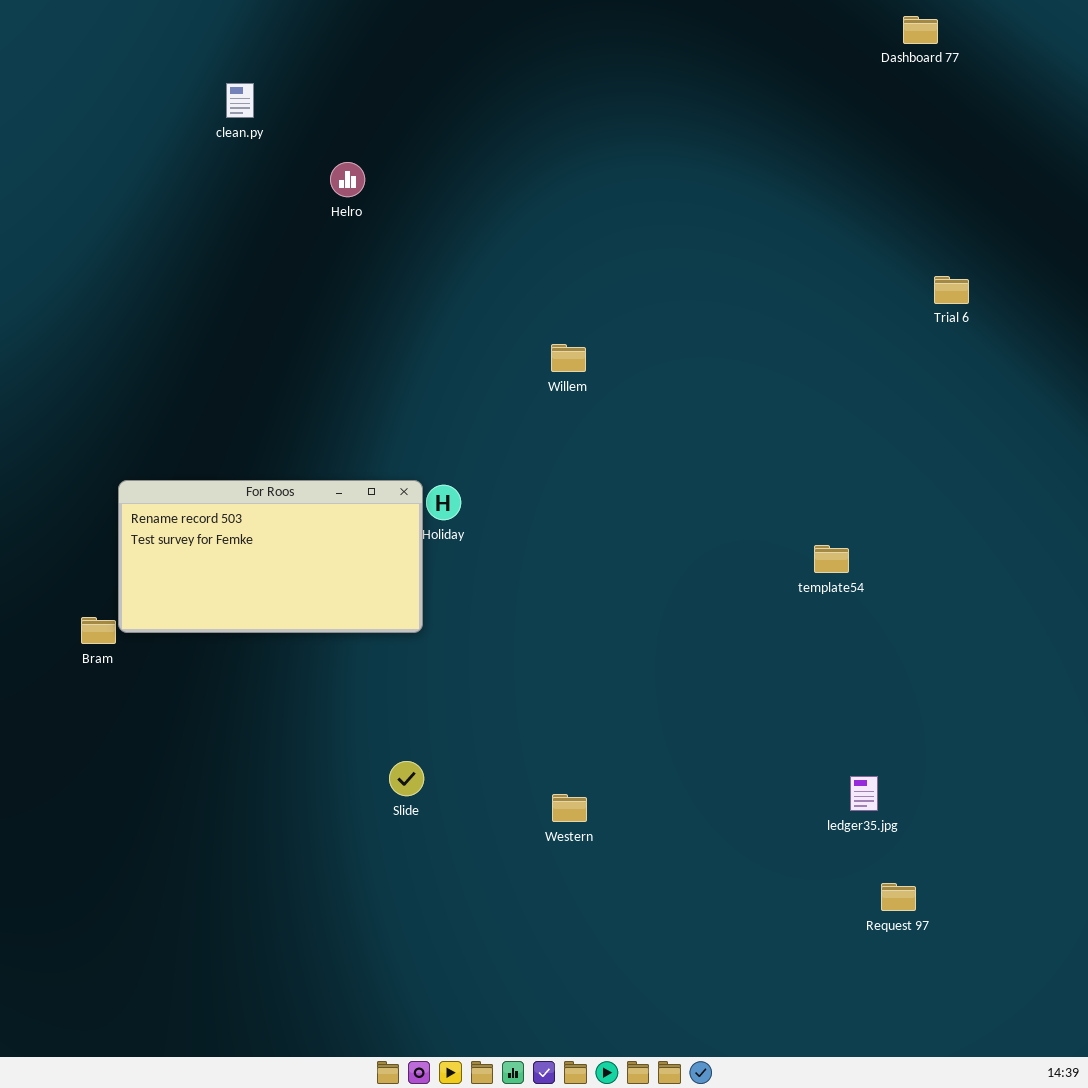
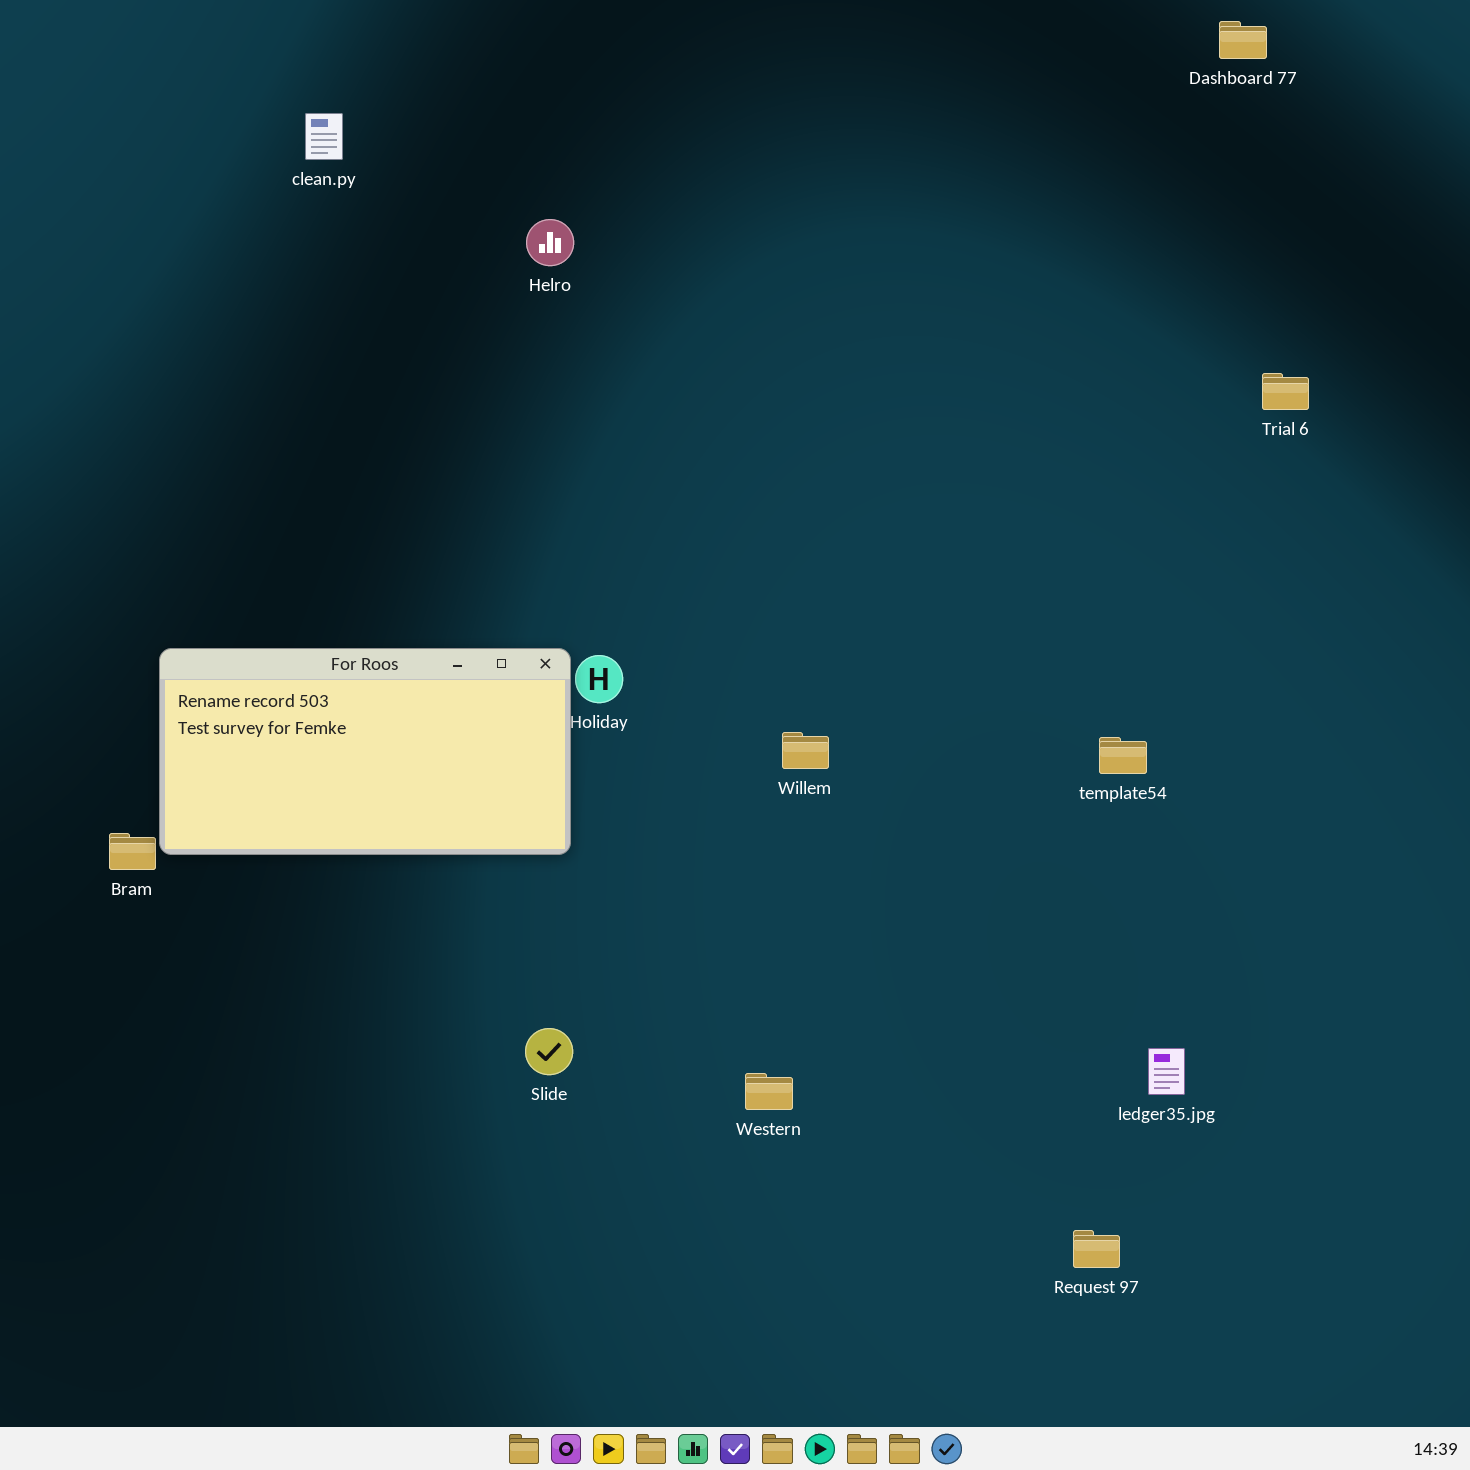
Helro: [330,162,365,197] -> [526,219,574,266], moved
Willem: [551,344,586,372] -> [782,732,829,769], moved
Request 97: [881,883,916,911] -> [1073,1230,1120,1268], moved

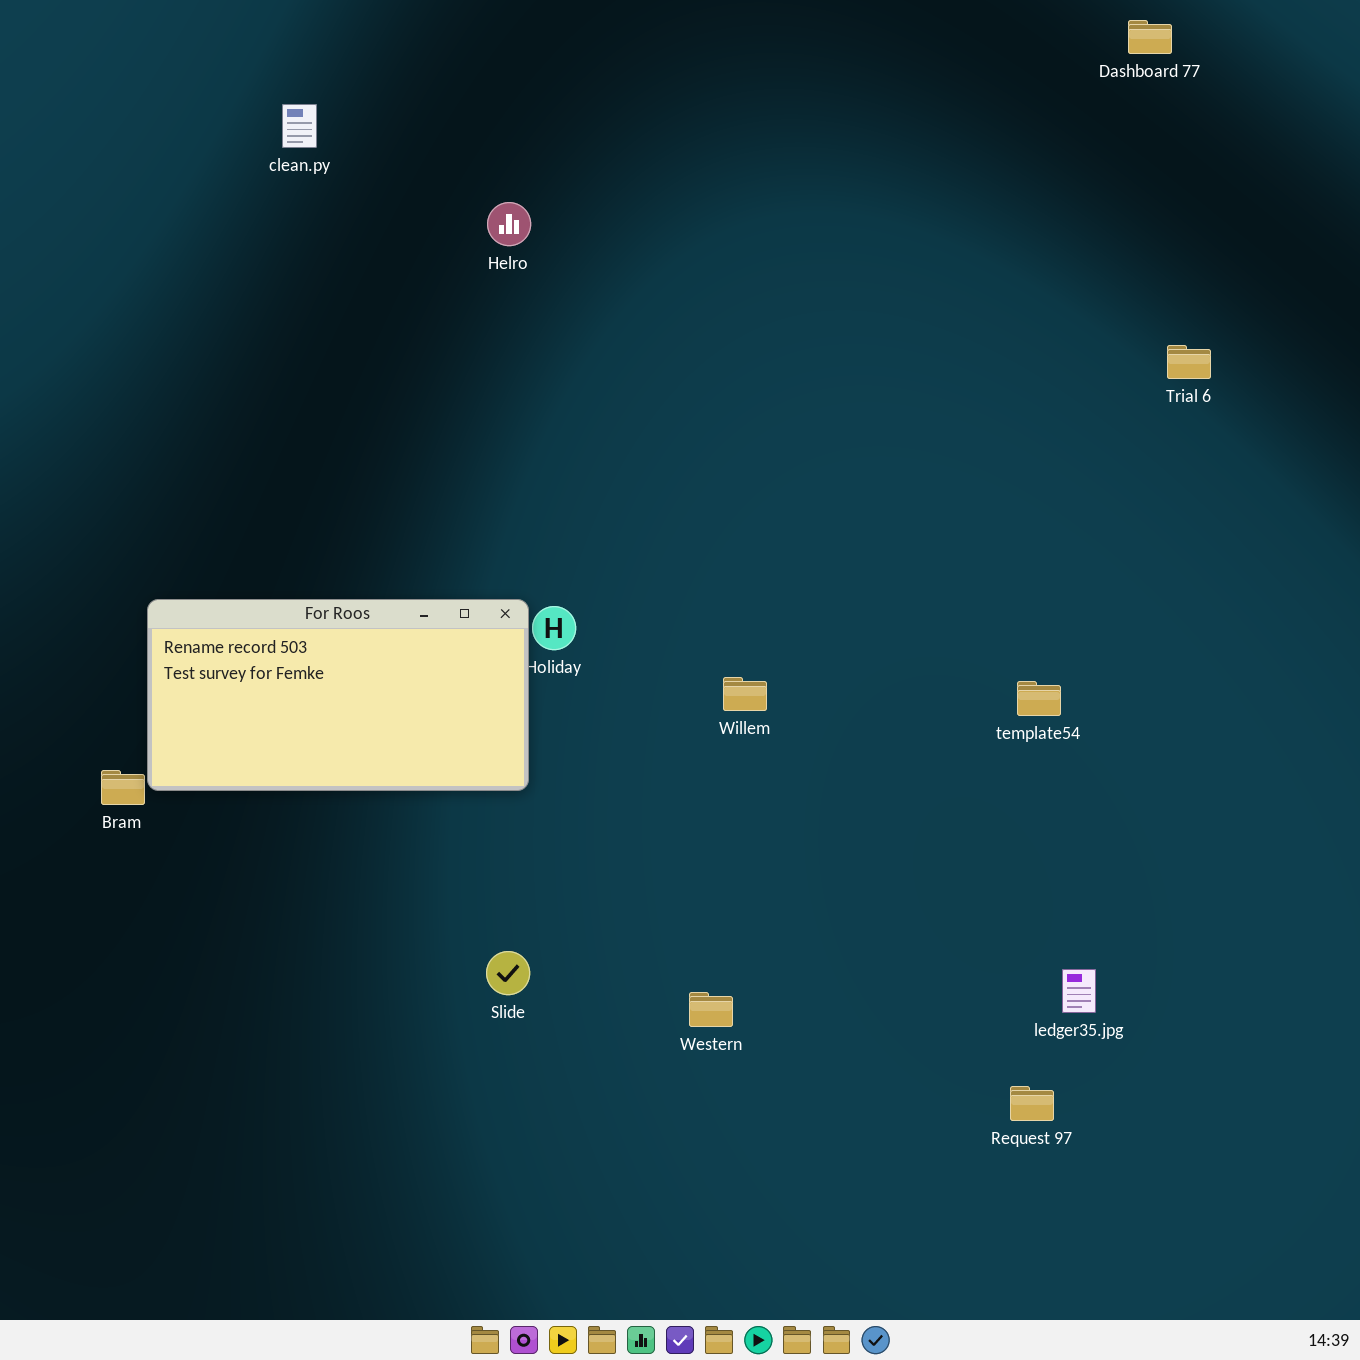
Request 97: [1073,1230,1120,1268] -> [1010,1086,1054,1121], moved

